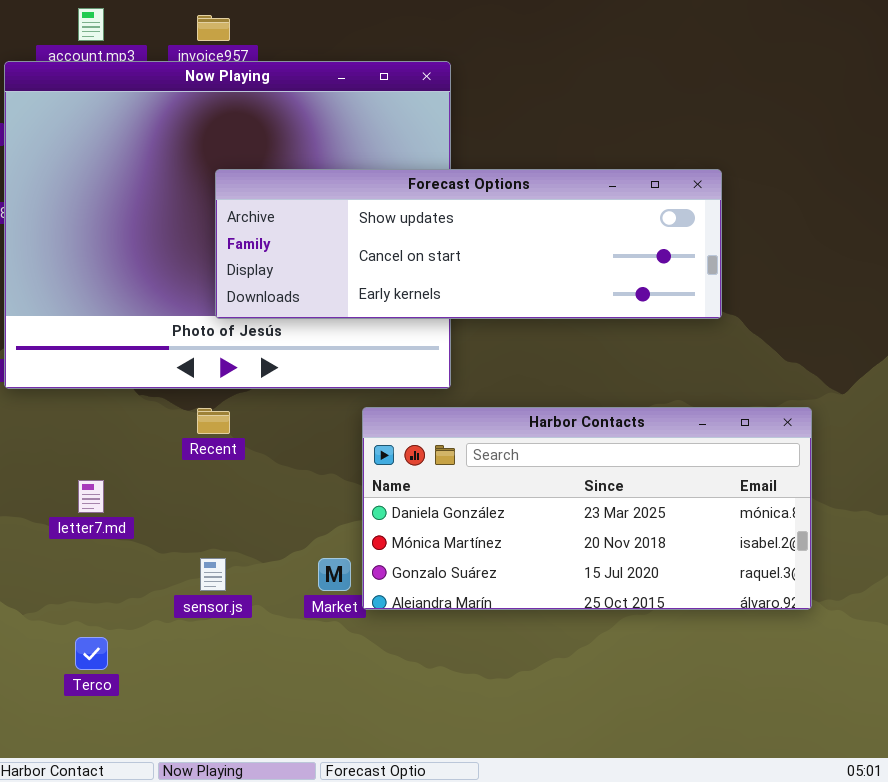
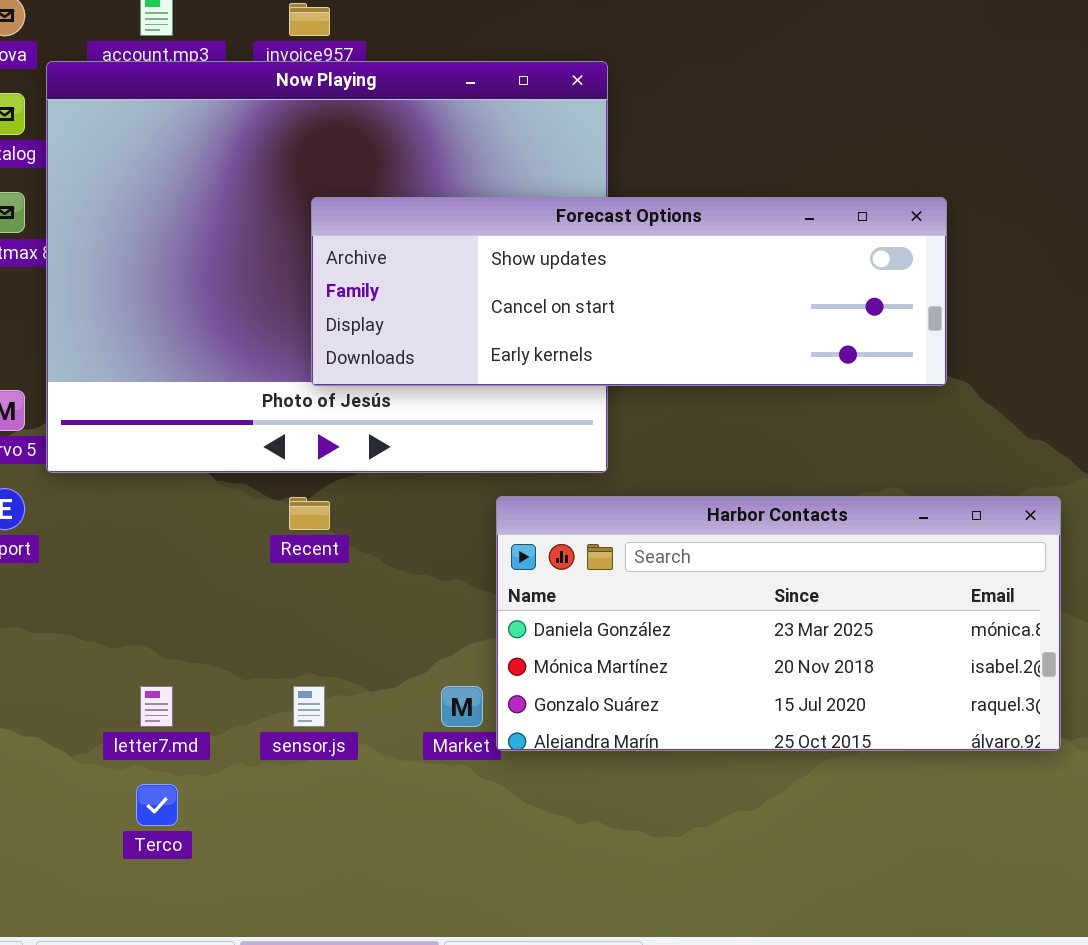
letter7.md: [78,480,104,513] -> [140,686,173,727], moved

